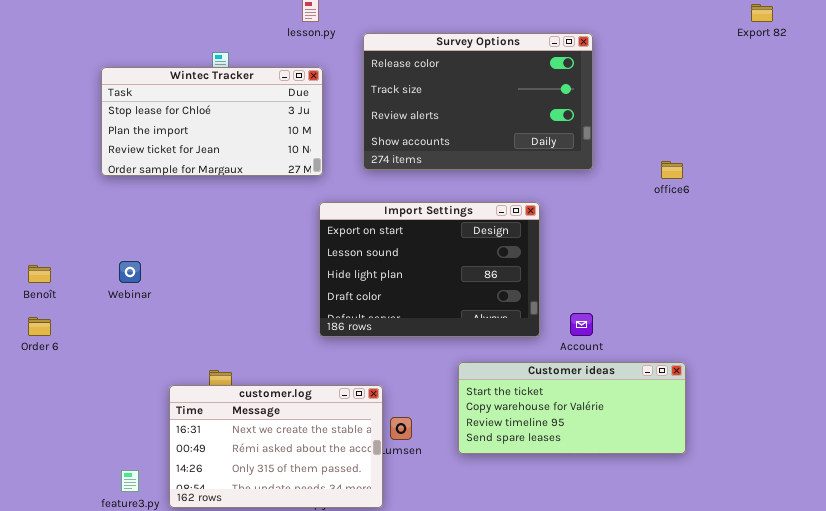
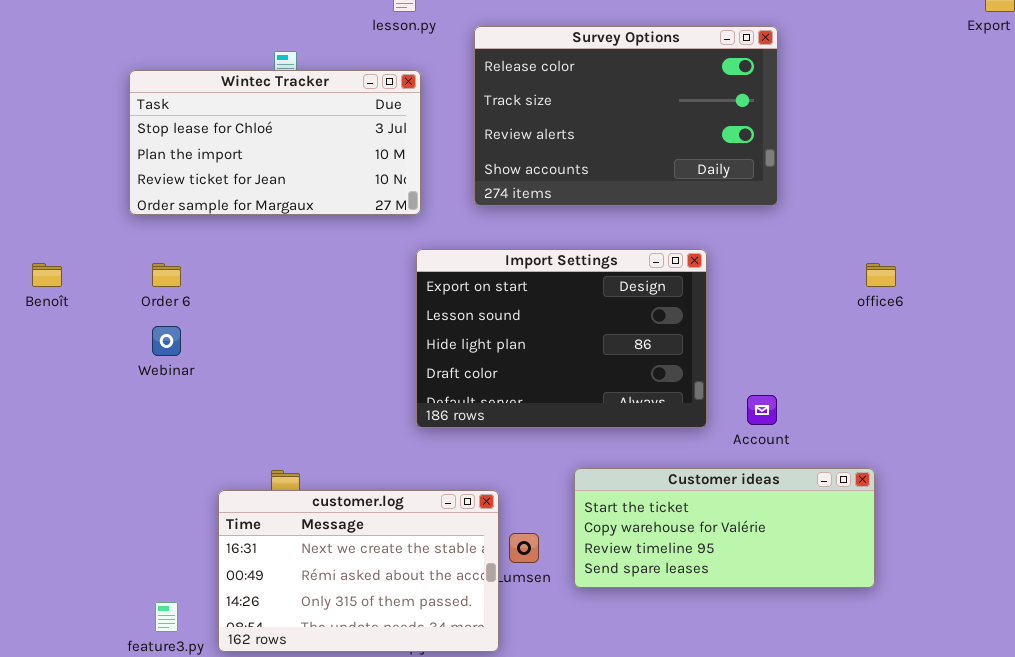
office6: [661,161,683,179] -> [866,263,896,287], moved
Benoît: [28,265,51,283] -> [32,263,62,287], moved
Order 6: [28,317,51,336] -> [152,263,181,287], moved
Customer ideas: [458,362,686,454] -> [574,468,875,588], moved

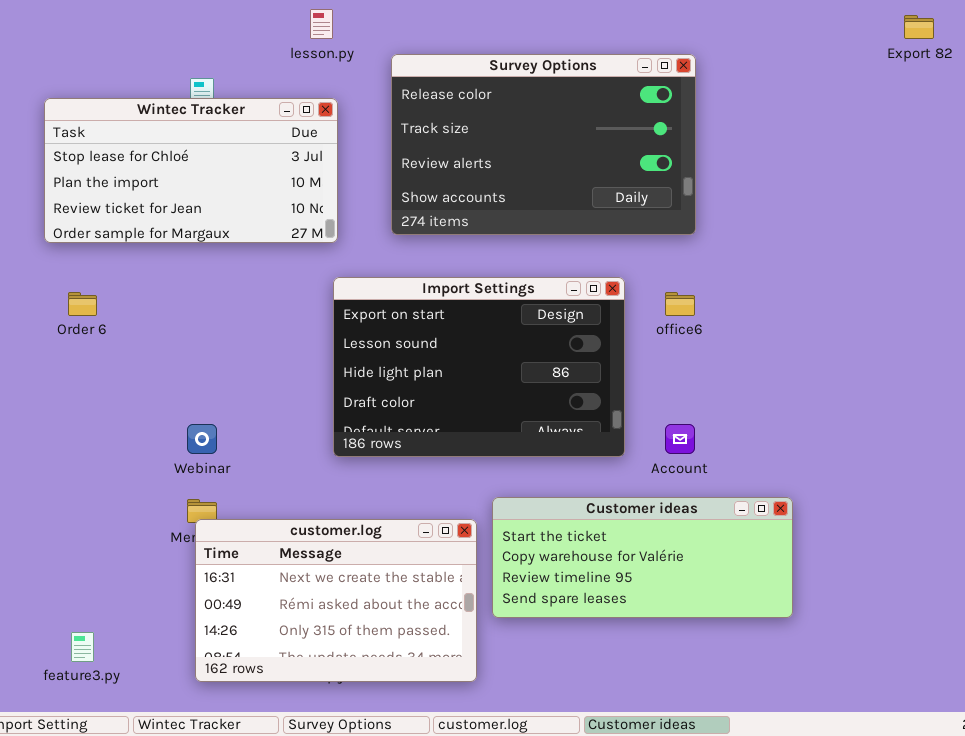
office6: [866,263,896,287] -> [665,292,695,316], moved
Webinar: [152,326,181,356] -> [187,424,217,454], moved
customer.log: [218,490,499,652] -> [195,519,477,682], moved

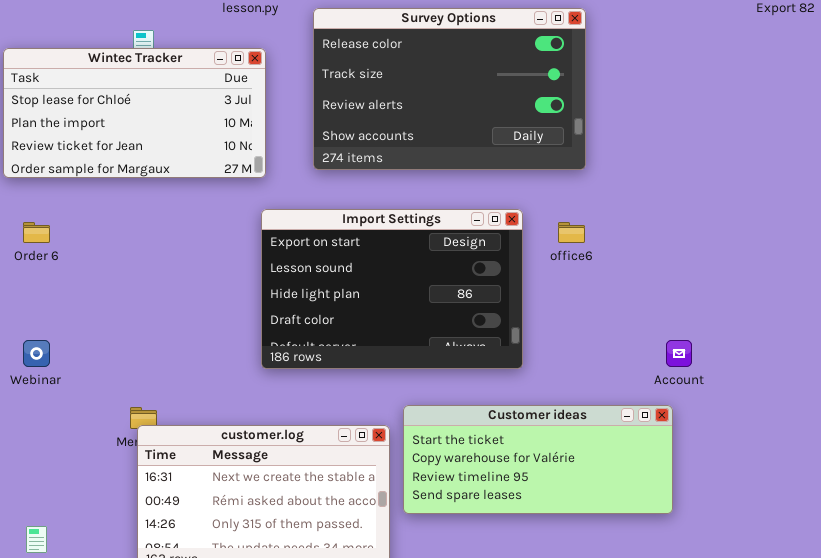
Webinar: [187,424,217,454] -> [23,340,50,367], moved
Account: [665,424,695,454] -> [666,340,692,367], moved

